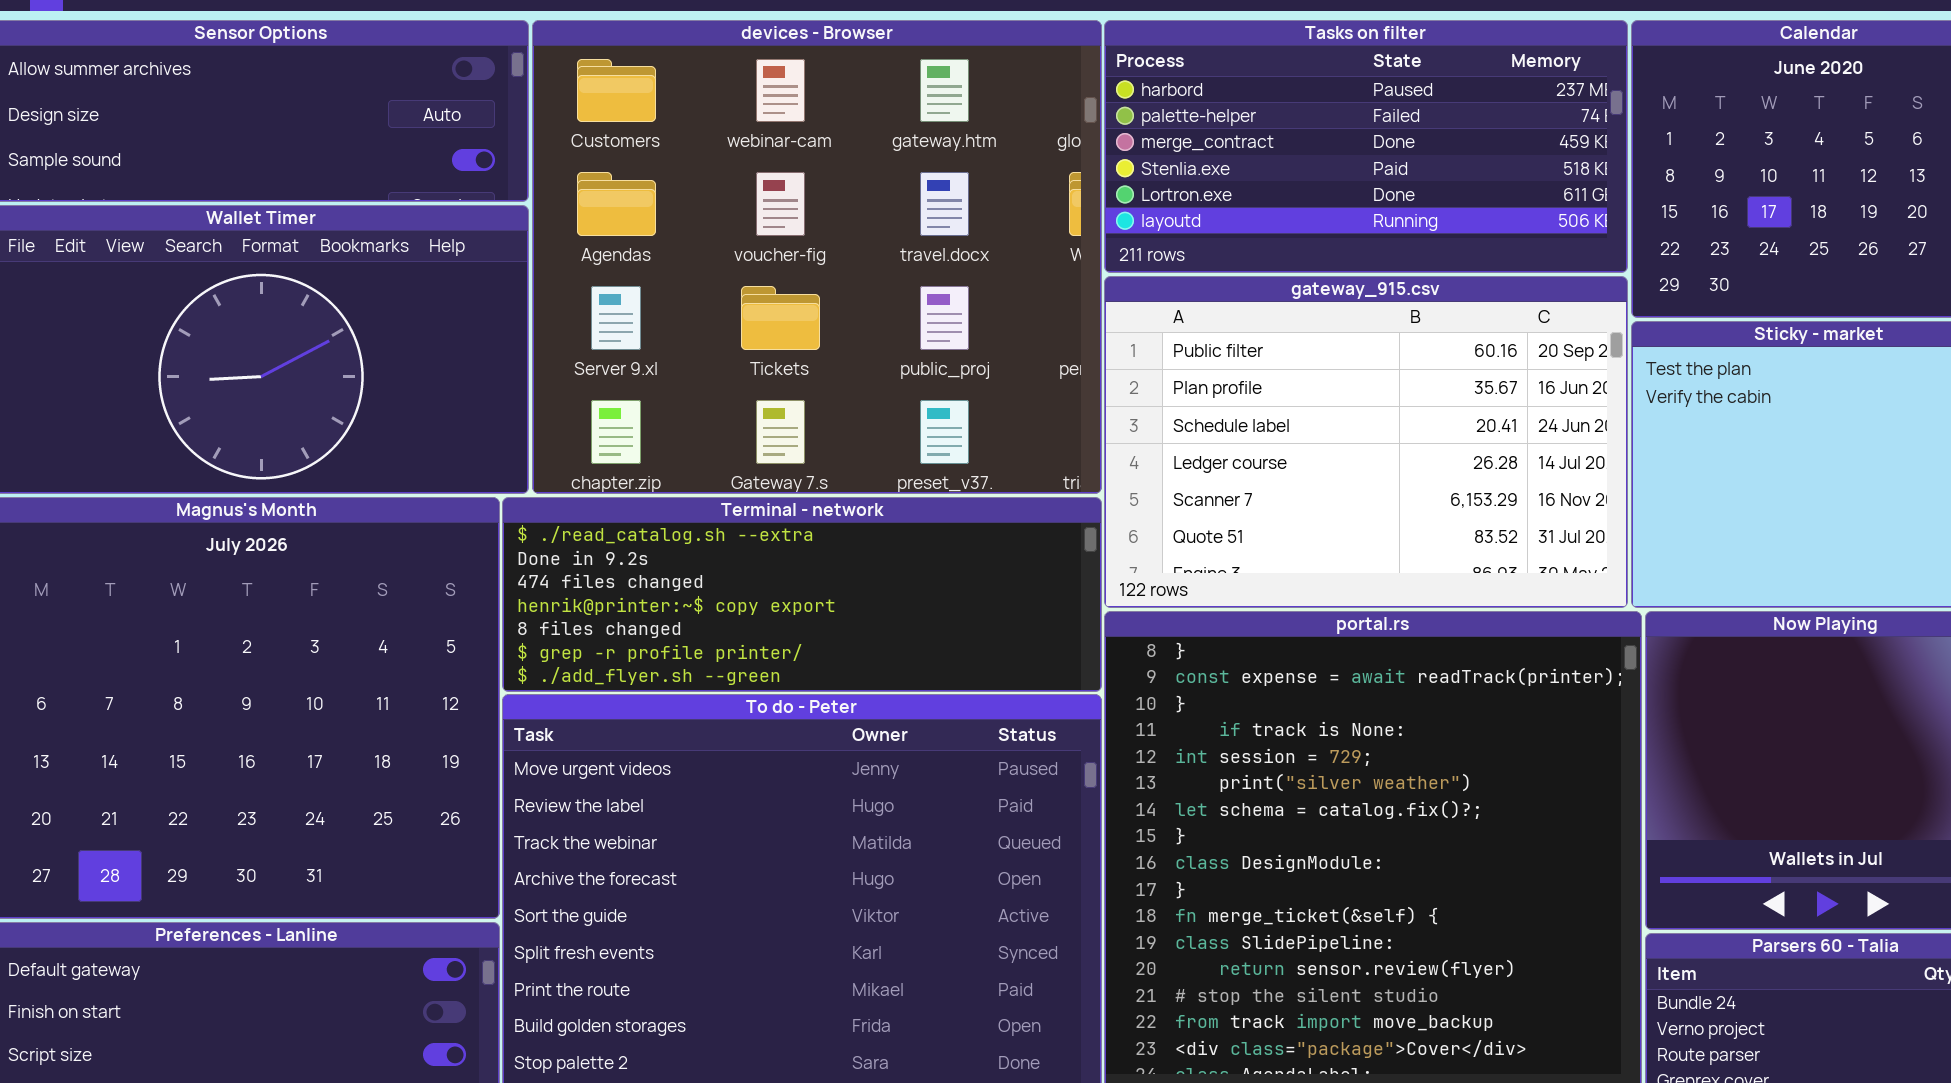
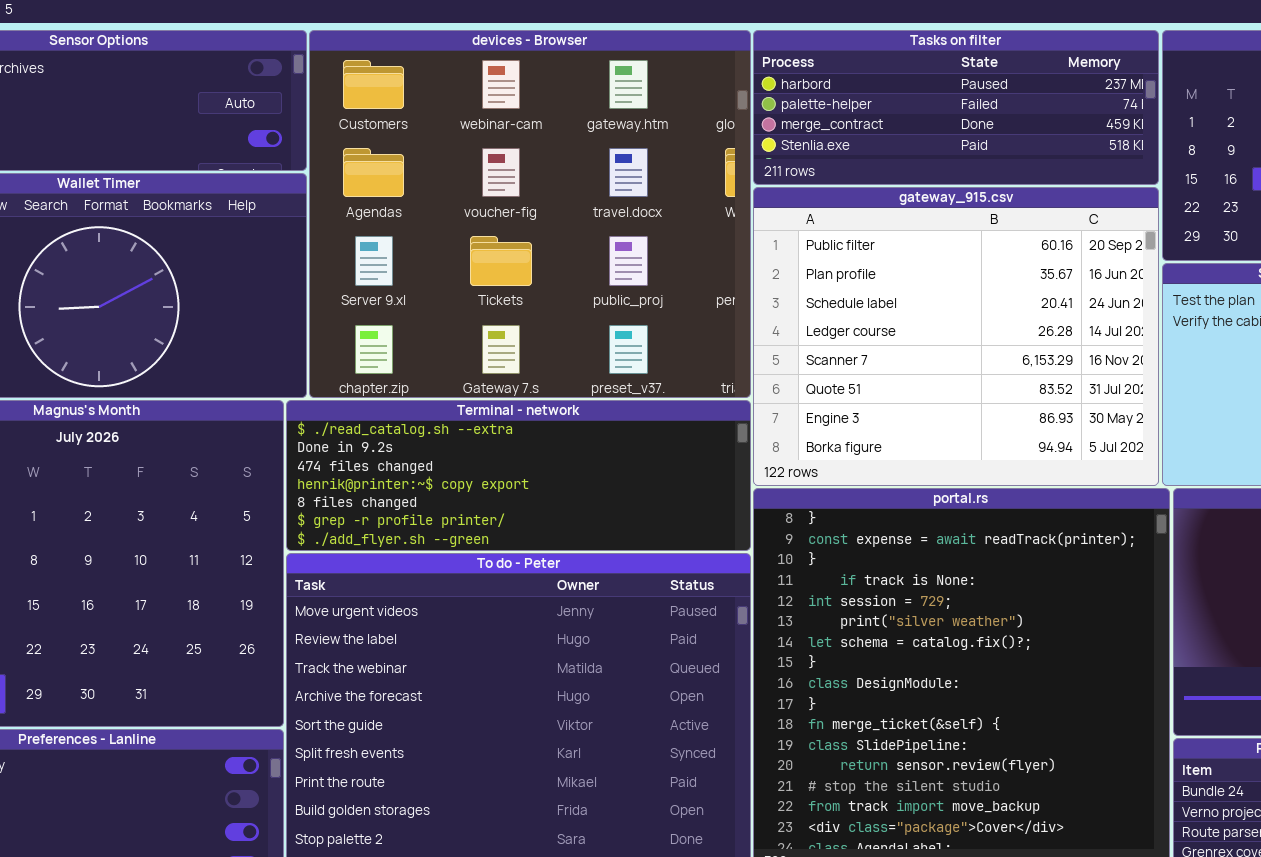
Tasks on filter: [1104,20,1628,273] -> [753,30,1159,185], resized
gateway_915.csv: [1104,276,1628,608] -> [753,187,1159,486], resized

